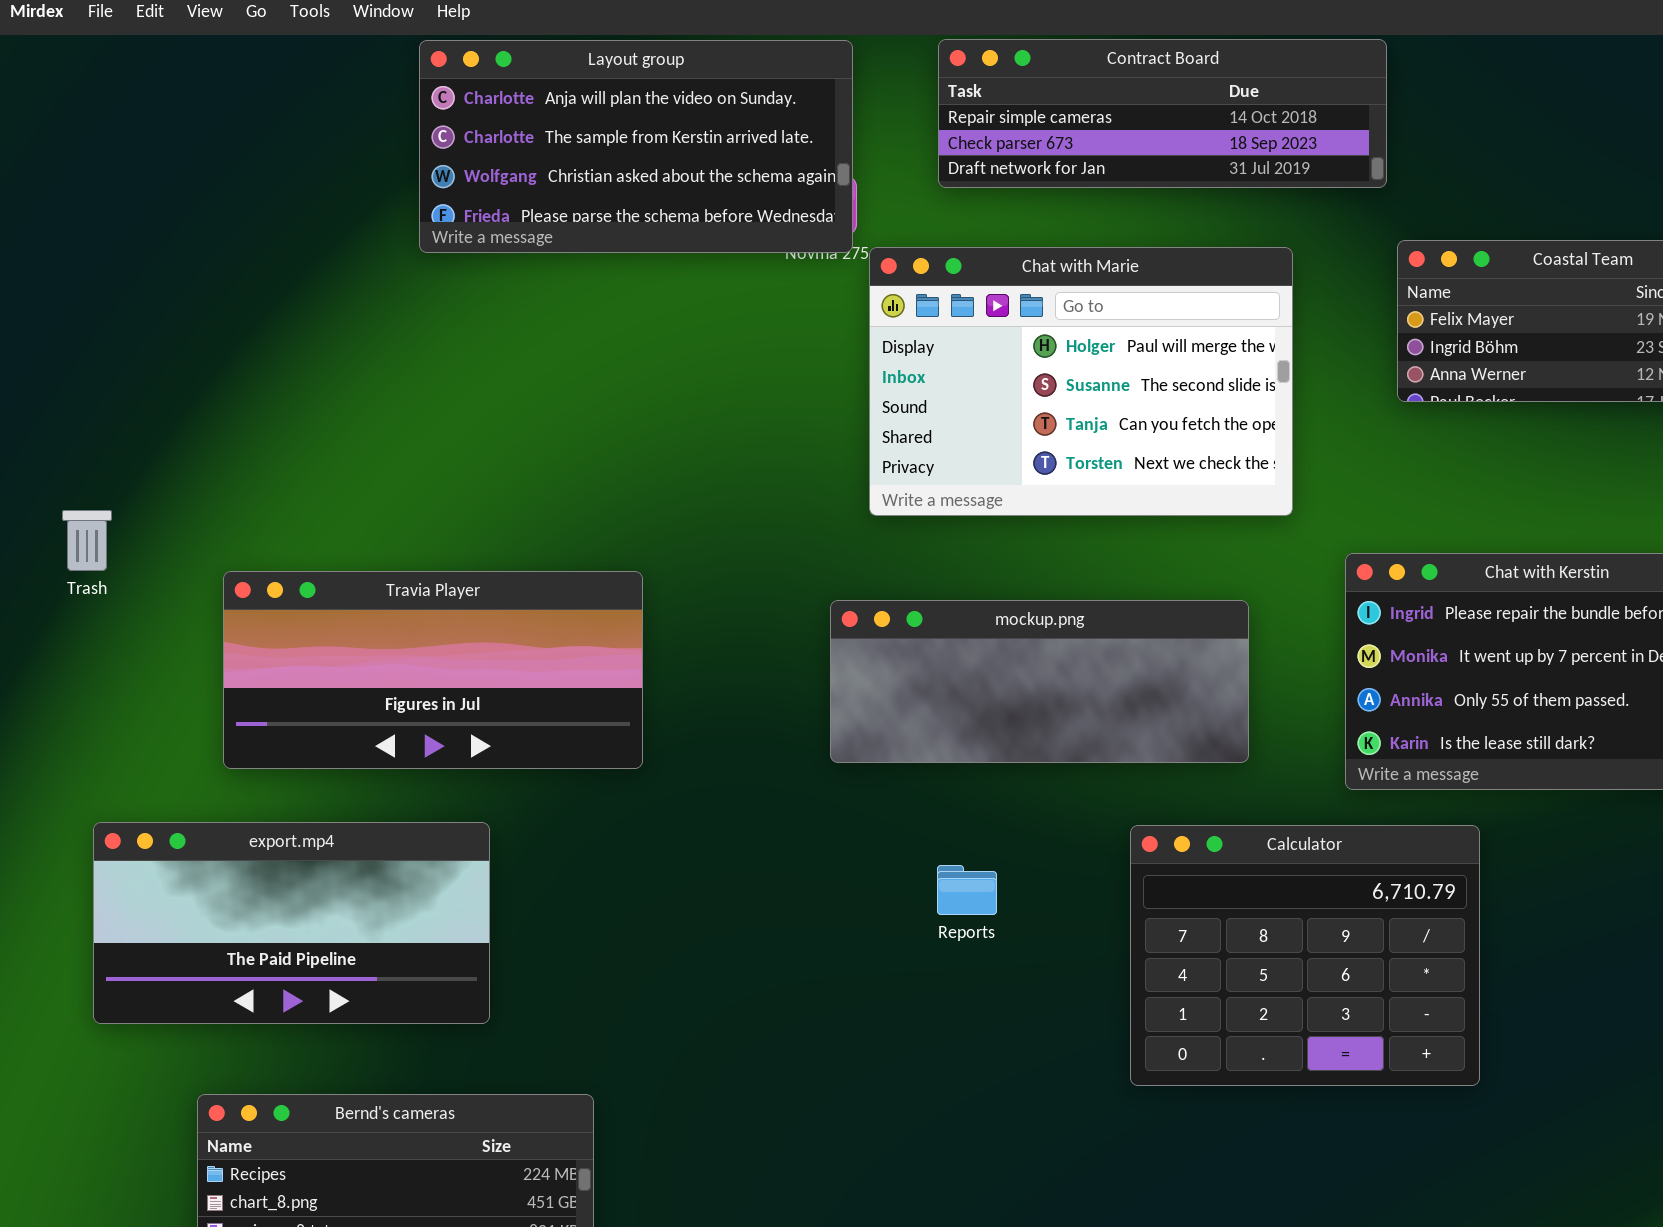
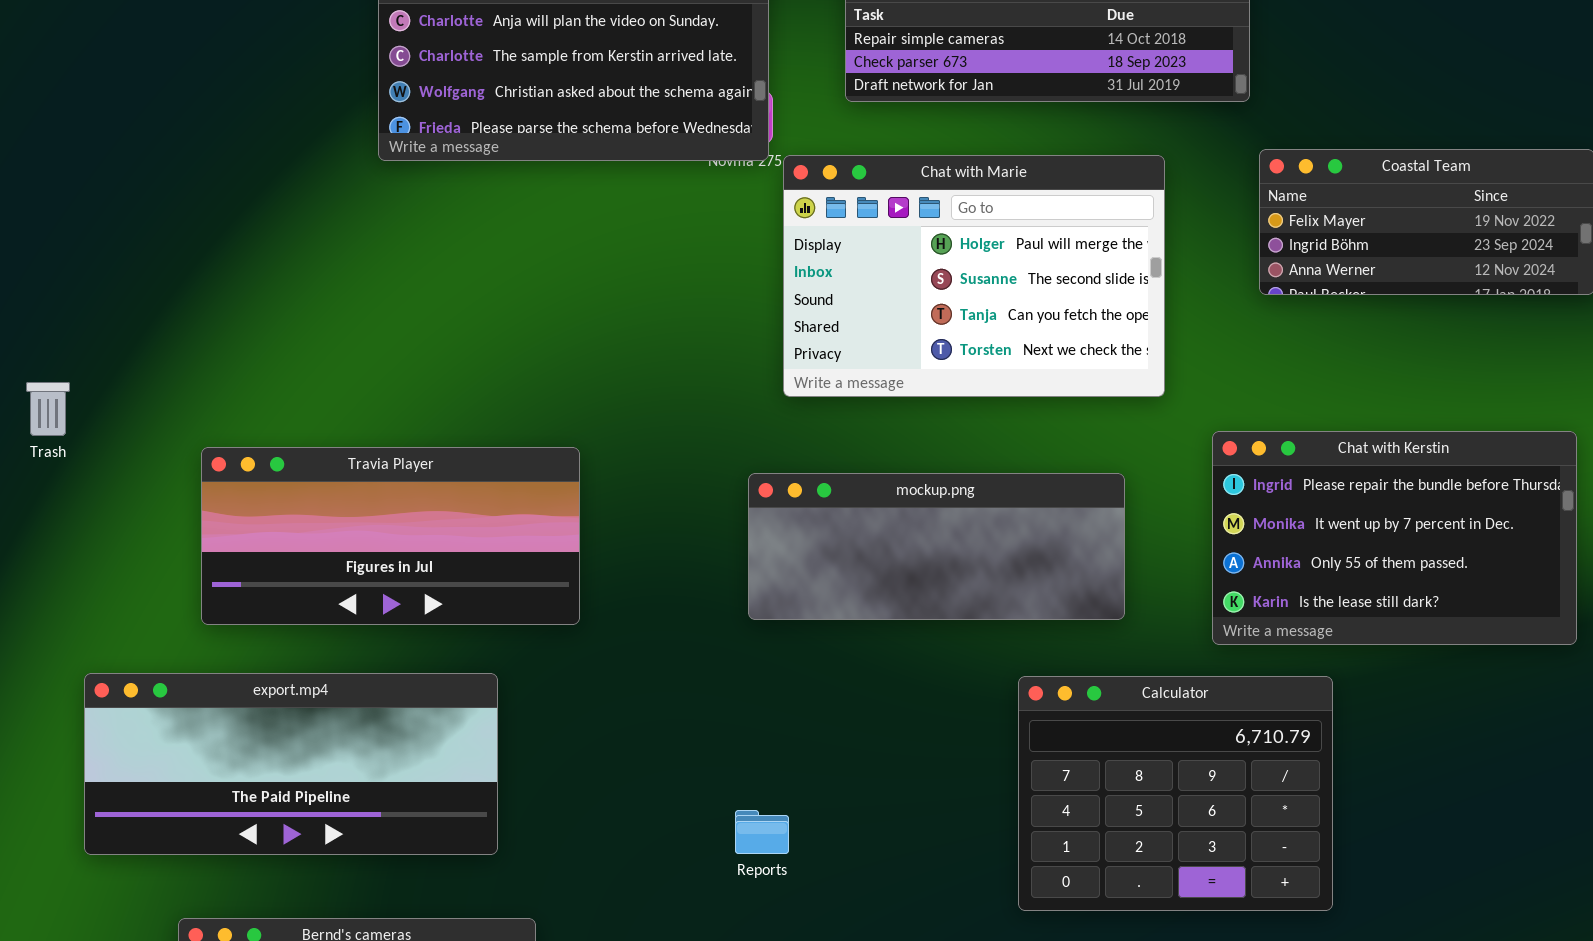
Trash: [62,510,112,571] -> [26,382,70,436], moved
export.mp4: [93,822,490,1024] -> [84,673,498,855], resized
Reports: [937,865,997,915] -> [735,810,789,854], moved

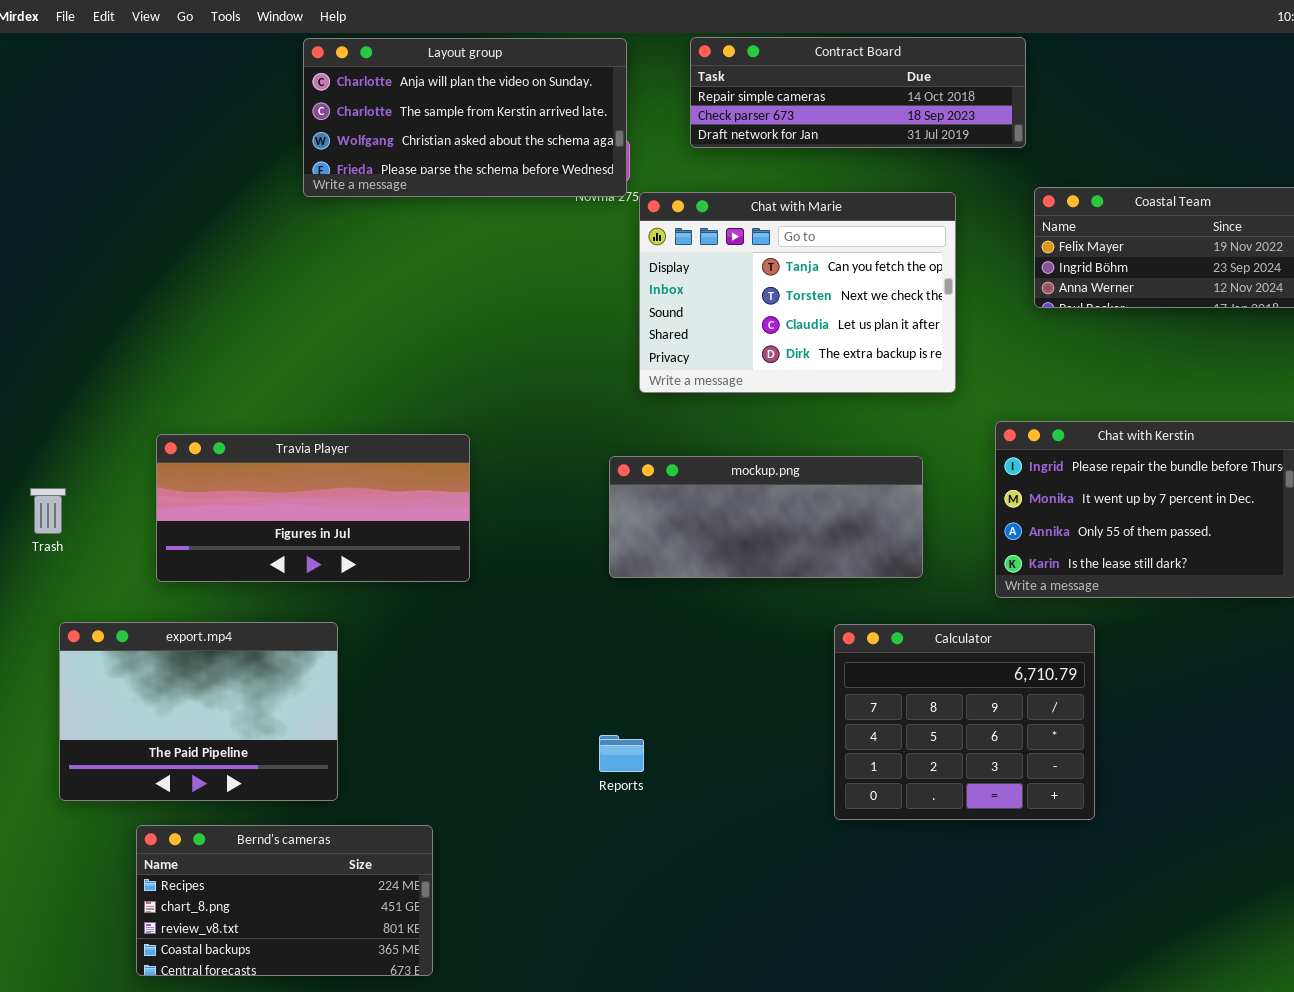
Chat with Marie: [783,155,1165,397] -> [639,192,956,393], scrolled down 2 rows
Trash: [26,382,70,436] -> [30,488,66,534], moved
export.mp4: [84,673,498,855] -> [59,622,338,801], resized

